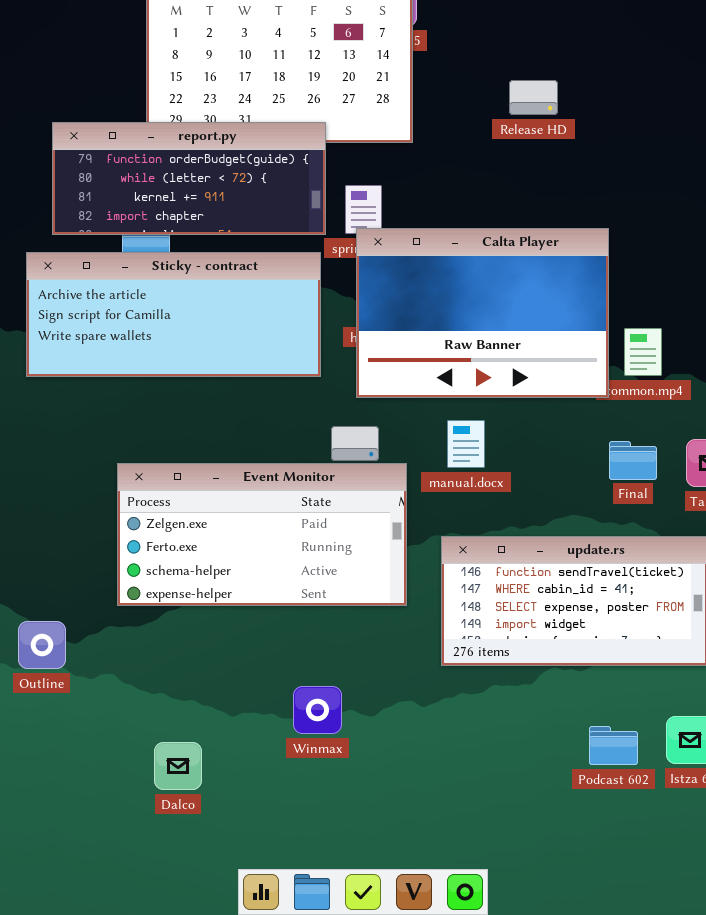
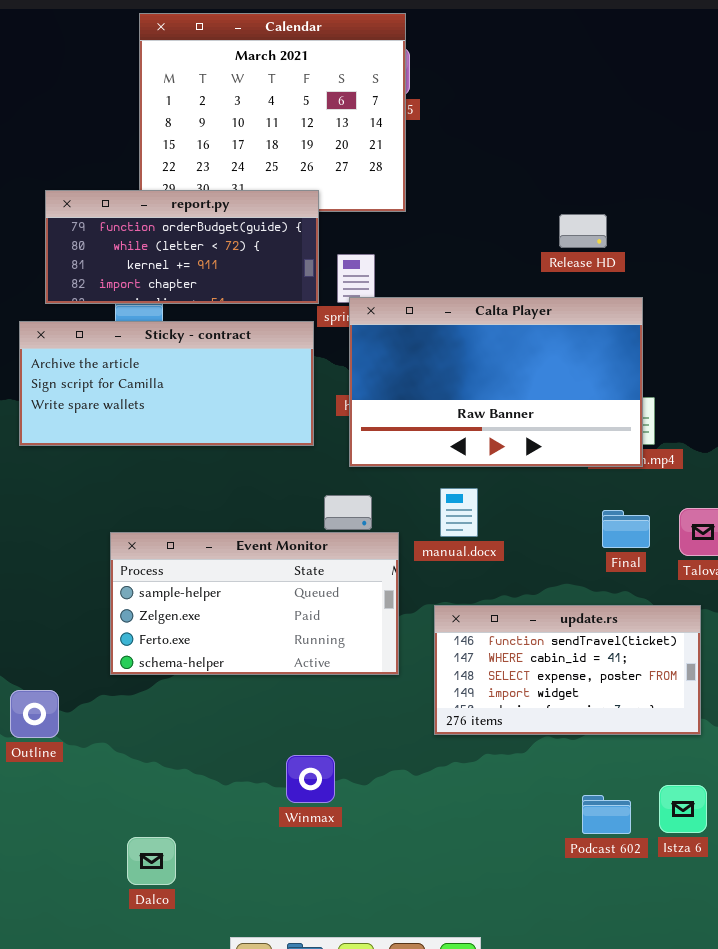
Release HD: [509,80,558,115] -> [559,214,607,248], moved
Calta Player: [356,228,609,398] -> [349,297,643,467], resized
Event Monitor: [117,463,407,606] -> [110,532,399,675], scrolled up 1 row
Dalco: [154,742,202,790] -> [127,837,176,885], moved

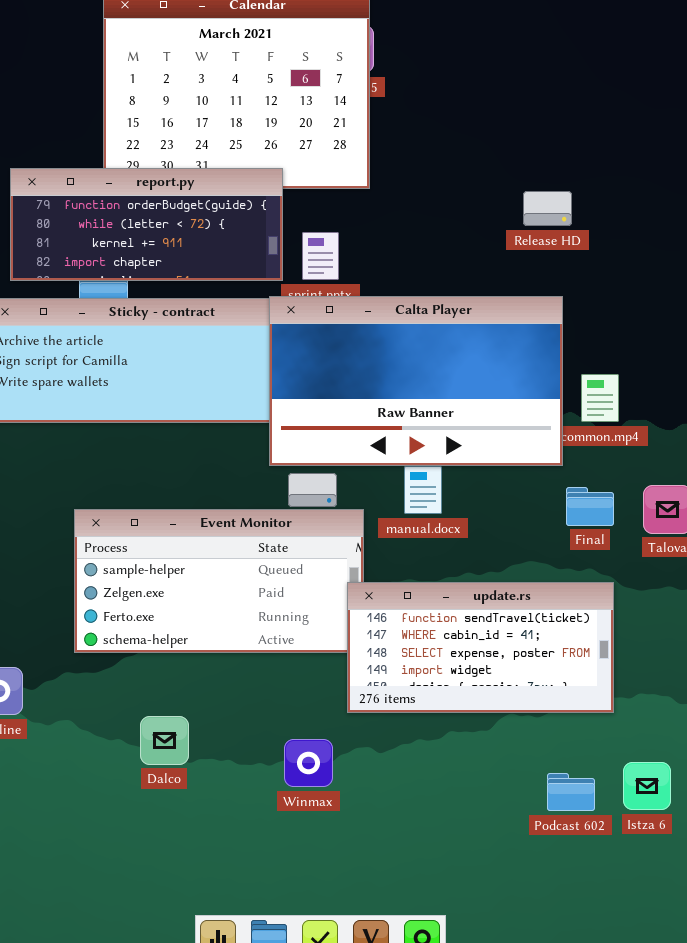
Calta Player: [349,297,643,467] -> [269,296,563,466], moved
update.rs: [434,605,701,735] -> [347,582,614,713], moved
Winmax: [286,755,335,803] -> [284,739,333,787], moved
Dalco: [127,837,176,885] -> [140,716,189,765], moved

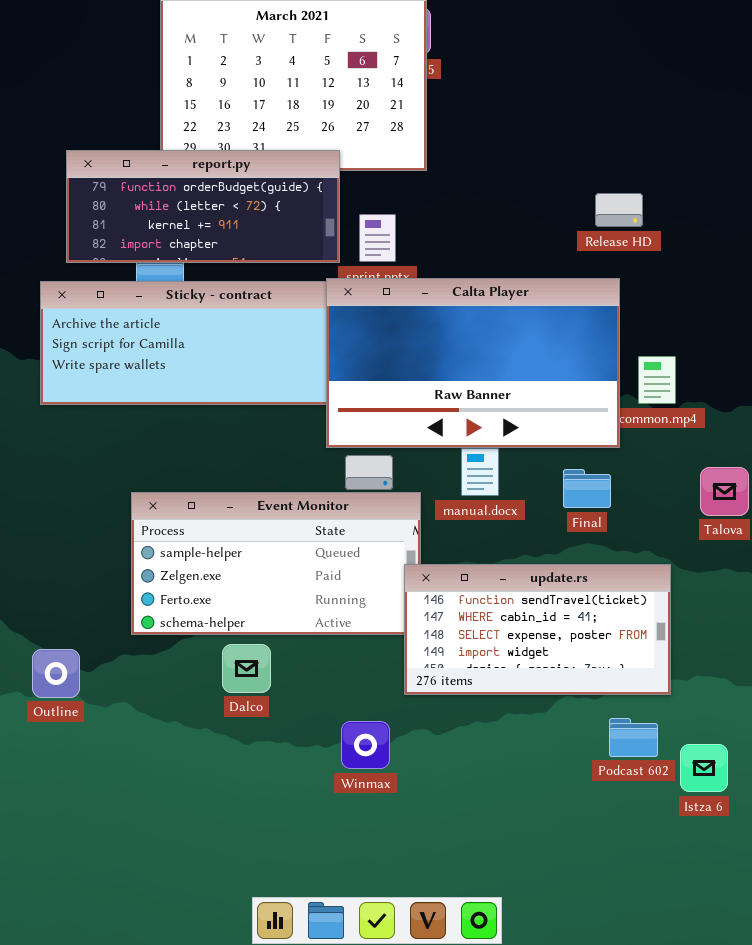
Release HD: [523,191,572,226] -> [595,193,643,227], moved
Final: [566,487,614,526] -> [563,469,611,508], moved
Dalco: [140,716,189,765] -> [222,644,271,693], moved
Podcast 602: [547,773,595,811] -> [609,718,658,757], moved

